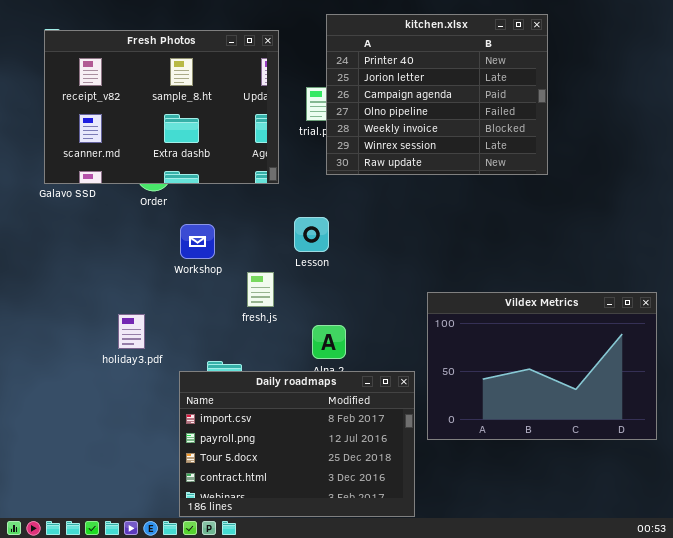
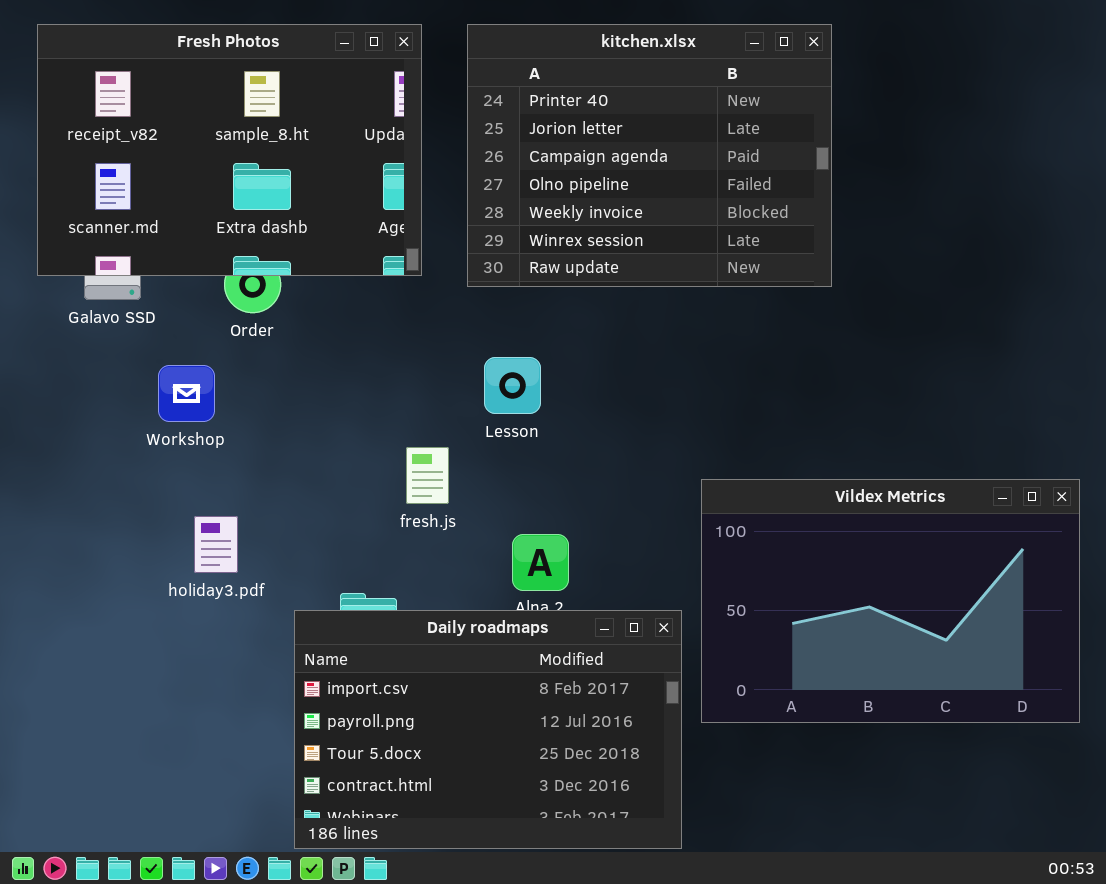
kitchen.xlsx: [326,14,548,175] -> [467,24,832,287], moved
Fresh Photos: [44,30,279,184] -> [37,24,422,276], moved
Workshop: [180,224,215,259] -> [158,365,215,422], moved

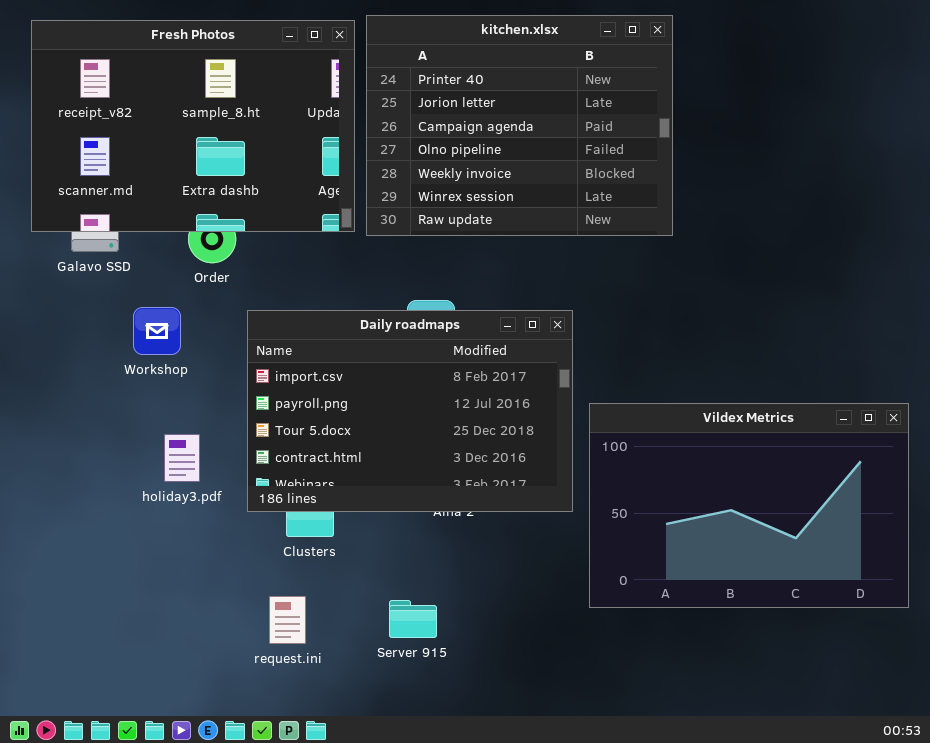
kitchen.xlsx: [467,24,832,287] -> [366,15,673,236], moved
Daily roadmaps: [294,610,682,849] -> [247,310,573,512], moved

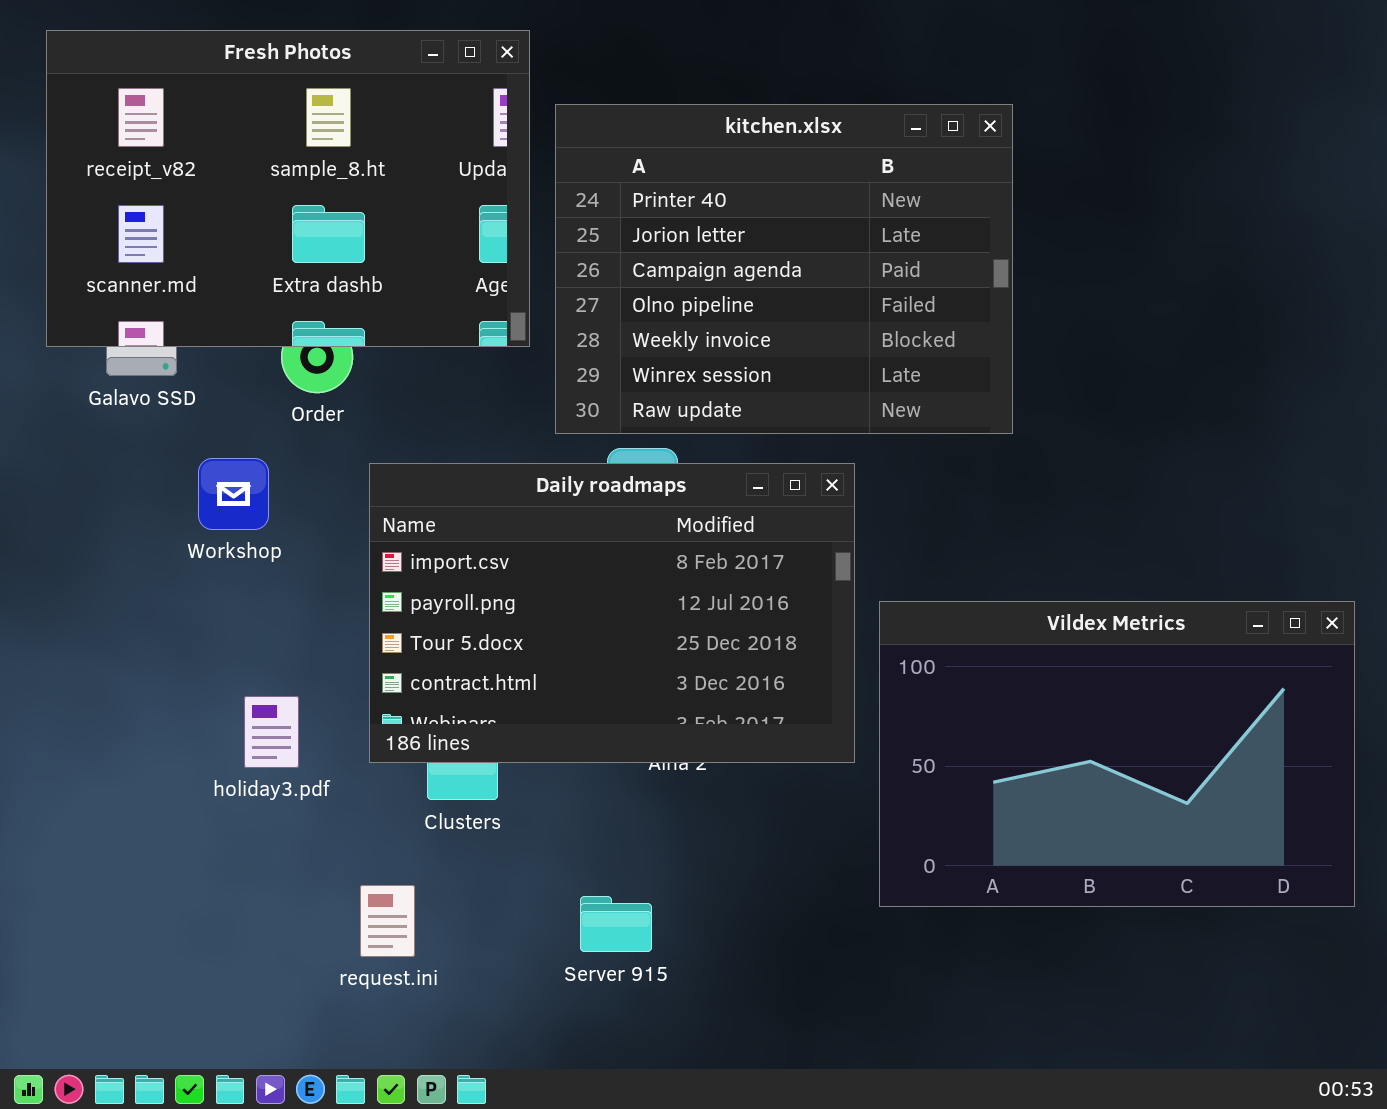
kitchen.xlsx: [366,15,673,236] -> [555,104,1013,434], moved
holiday3.pdf: [164,434,200,482] -> [244,696,299,768], moved
request.ini: [269,596,306,644] -> [360,885,415,957], moved

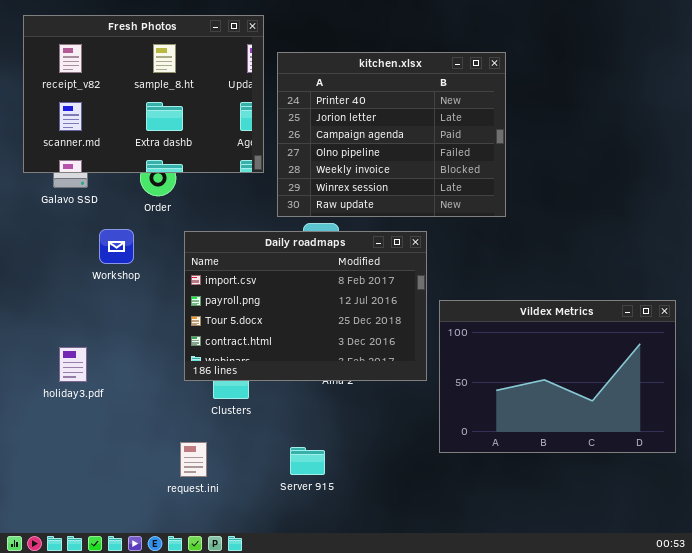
holiday3.pdf: [244,696,299,768] -> [59,347,87,382], moved

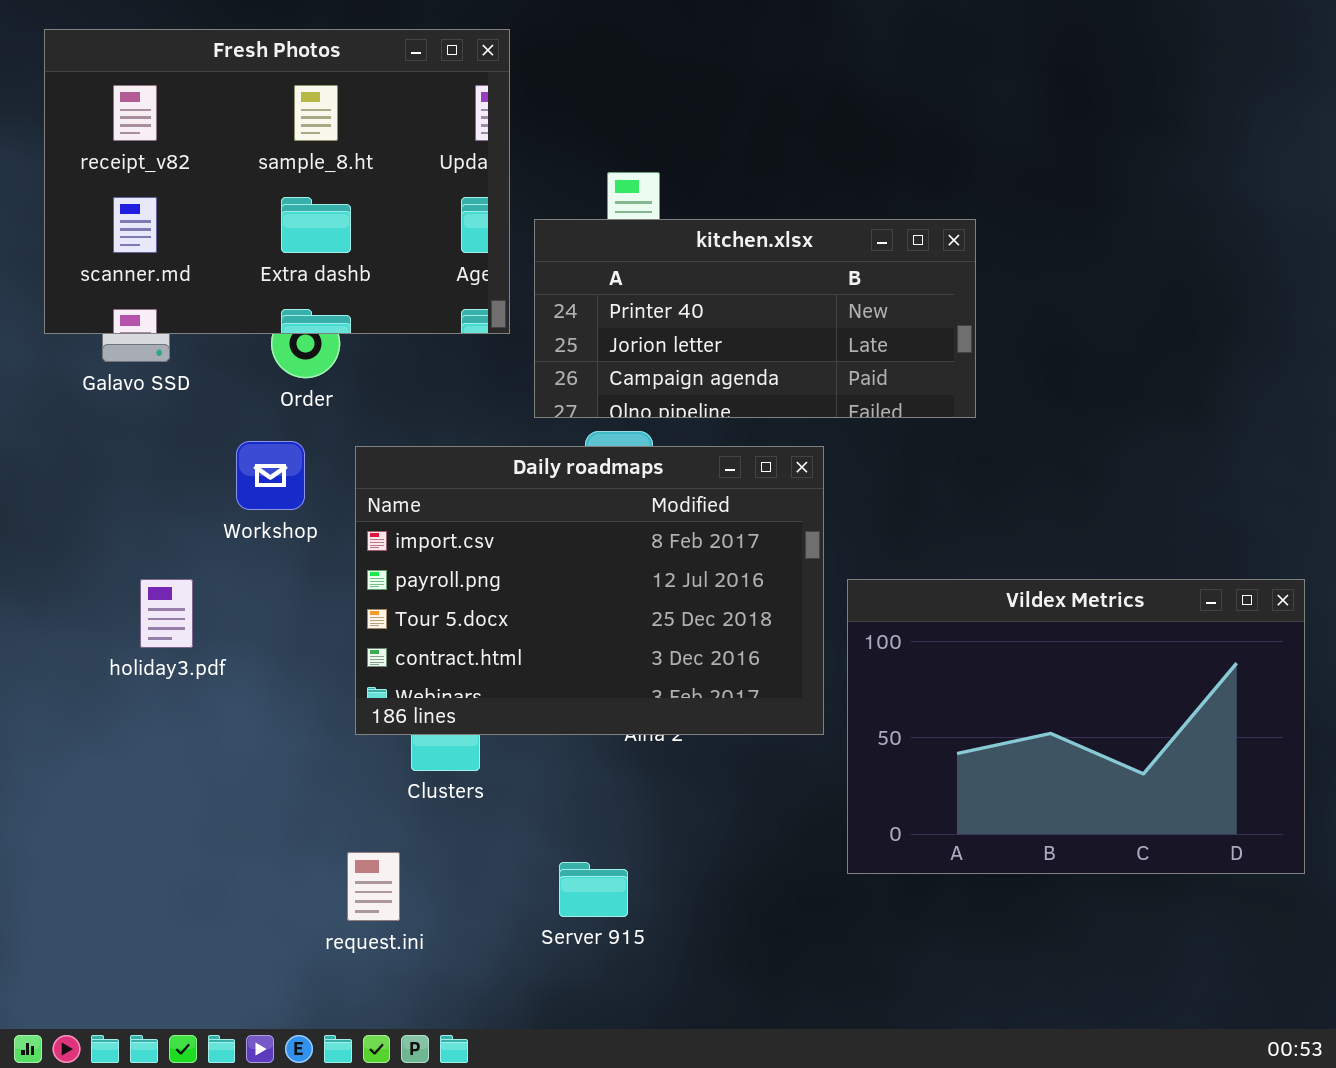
kitchen.xlsx: [277,52,506,217] -> [534,219,976,418], resized
Workshop: [99,229,134,264] -> [236,441,305,510], moved
holiday3.pdf: [59,347,87,382] -> [140,579,193,648], moved

